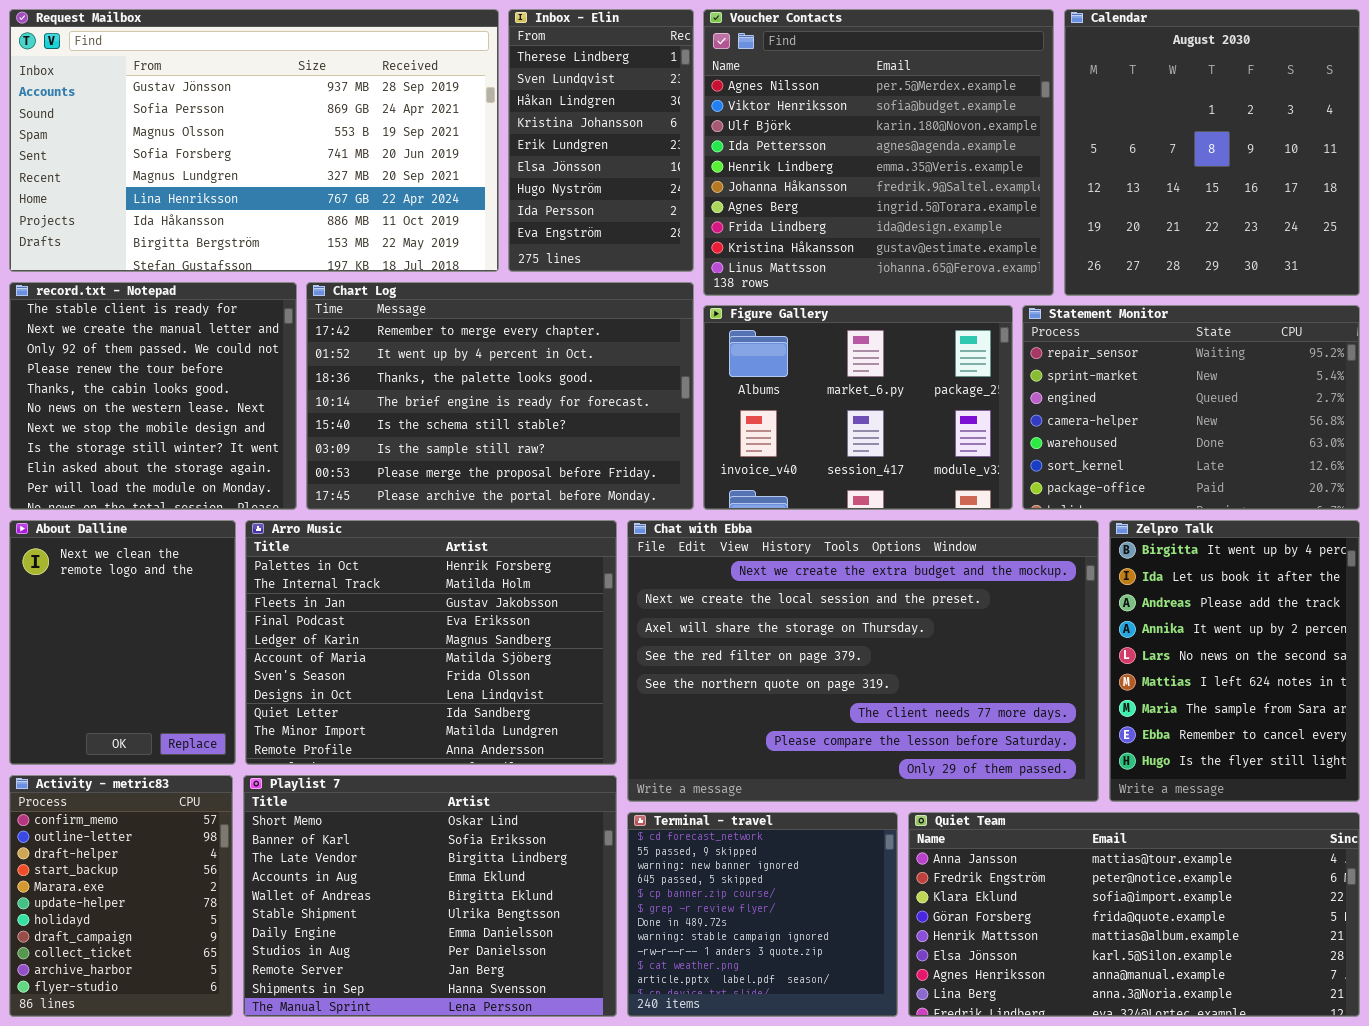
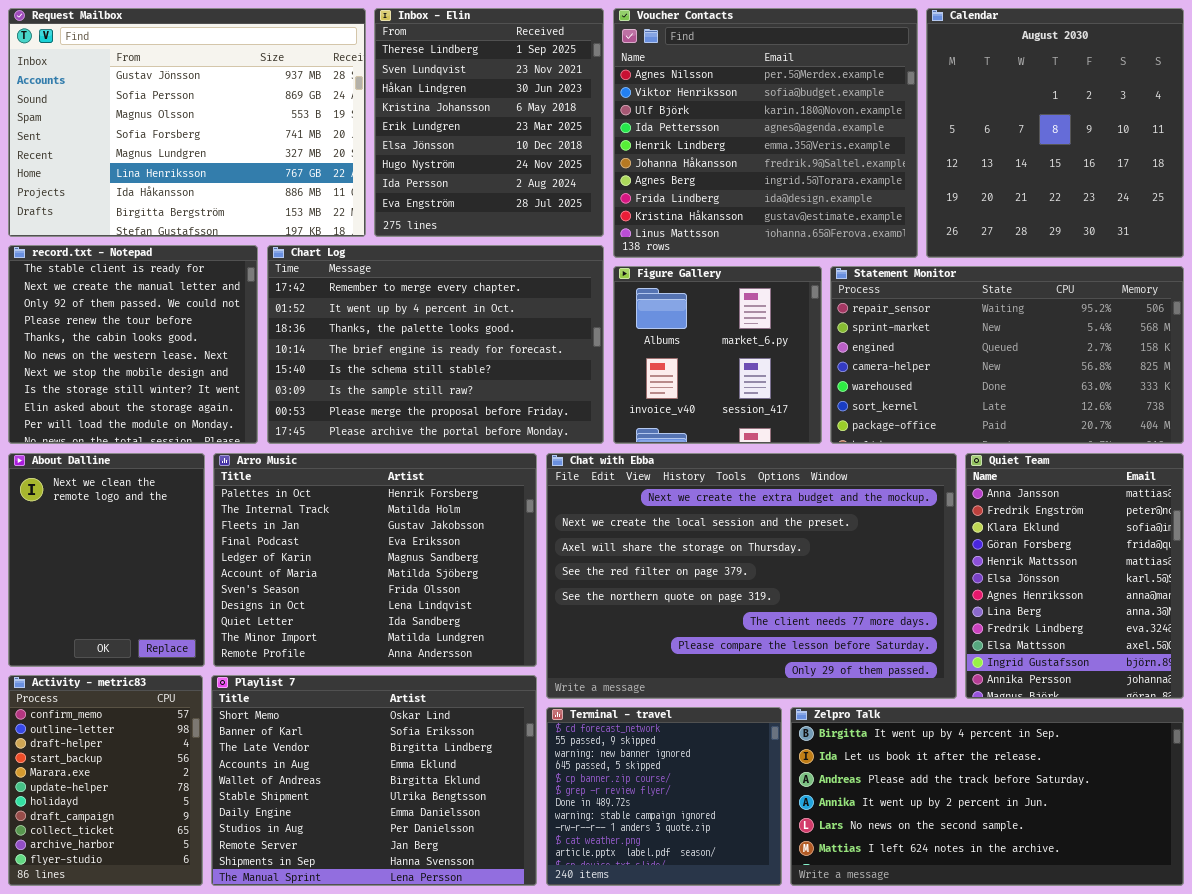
Request Mailbox: [9,9,499,272] -> [8,8,366,237], resized
Inbox - Elin: [508,9,694,272] -> [374,8,604,237], resized
Figure Gallery: [703,305,1013,510] -> [613,266,822,444], resized
Statement Monitor: [1022,305,1360,510] -> [830,266,1184,444], resized
Zelpro Talk: [1109,520,1360,802] -> [790,707,1184,886], moved, resized
Quiet Team: [908,812,1360,1017] -> [965,453,1184,699], moved, resized

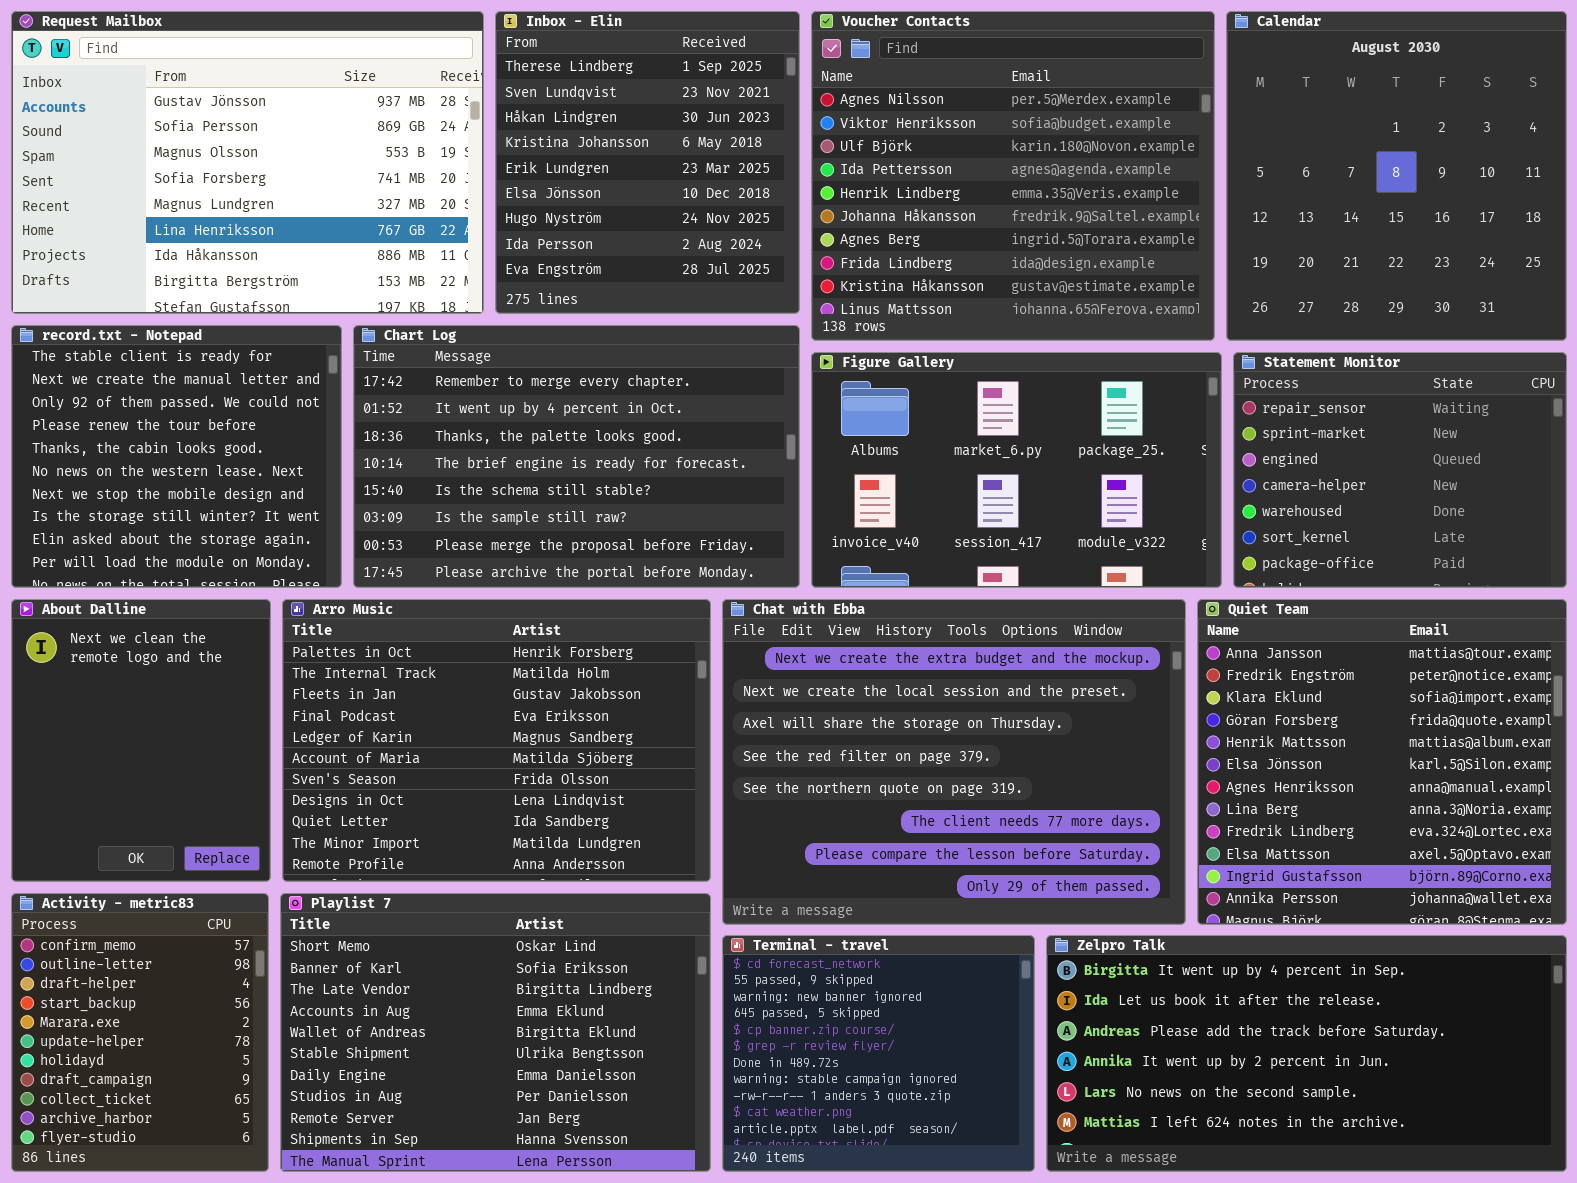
Figure Gallery: [613,266,822,444] -> [811,352,1222,588], resized
Statement Monitor: [830,266,1184,444] -> [1233,352,1567,588], resized
Chat with Ebba: [546,453,957,699] -> [722,599,1186,925], resized
Quiet Team: [965,453,1184,699] -> [1197,599,1567,925], resized

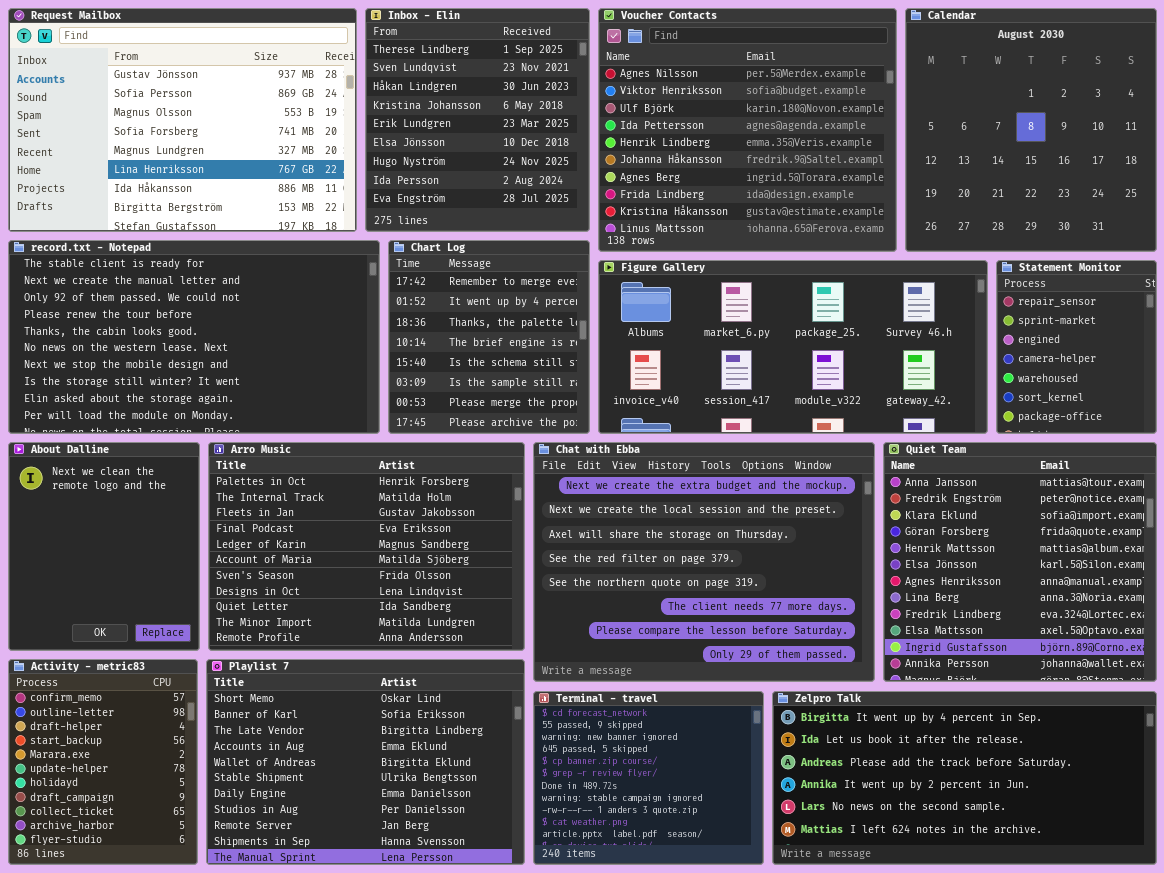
record.txt - Notepad: [11,325,342,588] -> [8,240,380,434], resized
Chart Log: [353,325,800,588] -> [388,240,590,434], resized
Figure Gallery: [811,352,1222,588] -> [598,260,988,434], resized
Statement Monitor: [1233,352,1567,588] -> [996,260,1157,434], resized

